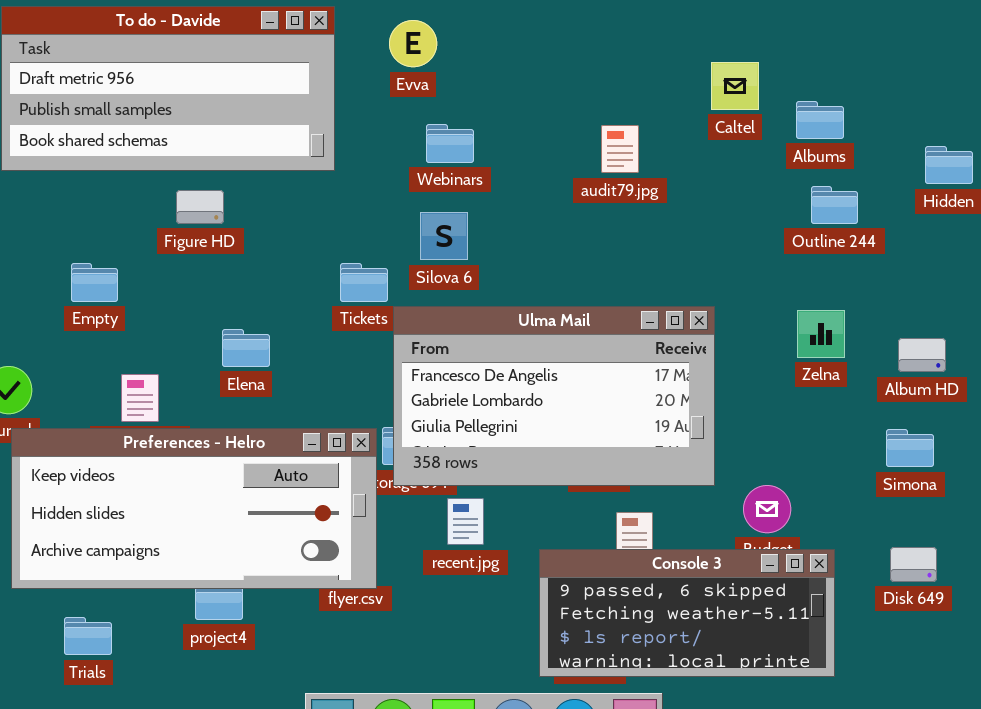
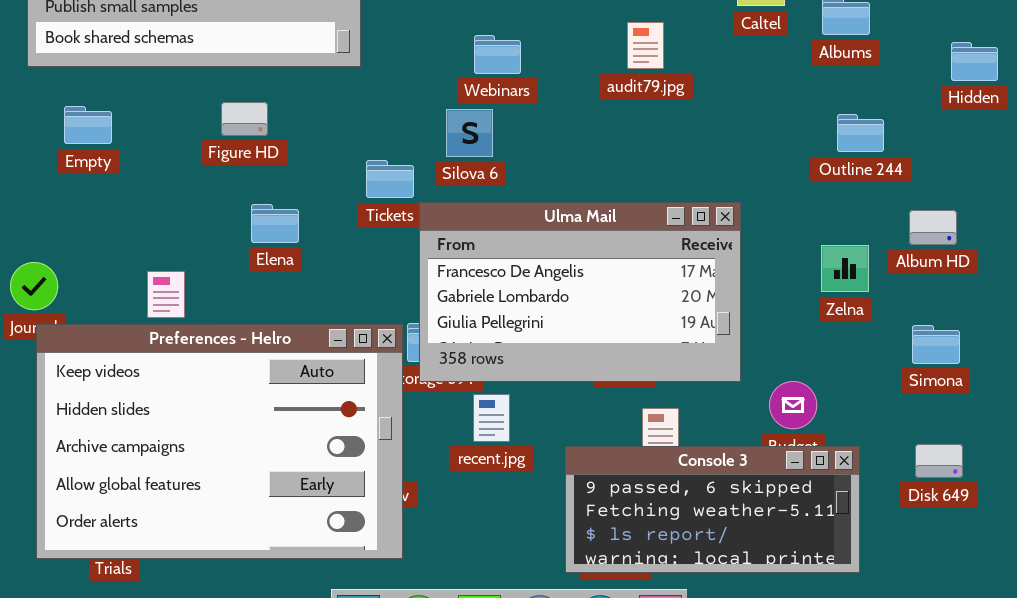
Webinars: [426,124,474,163] -> [474,35,521,74], moved
Outline 244: [811,186,858,224] -> [837,114,884,152], moved
Figure HD: [176,190,224,224] -> [221,102,268,136], moved
Empty: [71,263,118,302] -> [64,106,112,144], moved
Zelna: [797,310,845,358] -> [821,245,869,292], moved
Elena: [222,329,270,367] -> [251,204,299,243], moved
Album HD: [898,338,946,372] -> [909,210,957,245], moved
Preferences - Helro: [11,428,377,589] -> [36,324,403,559], resized

